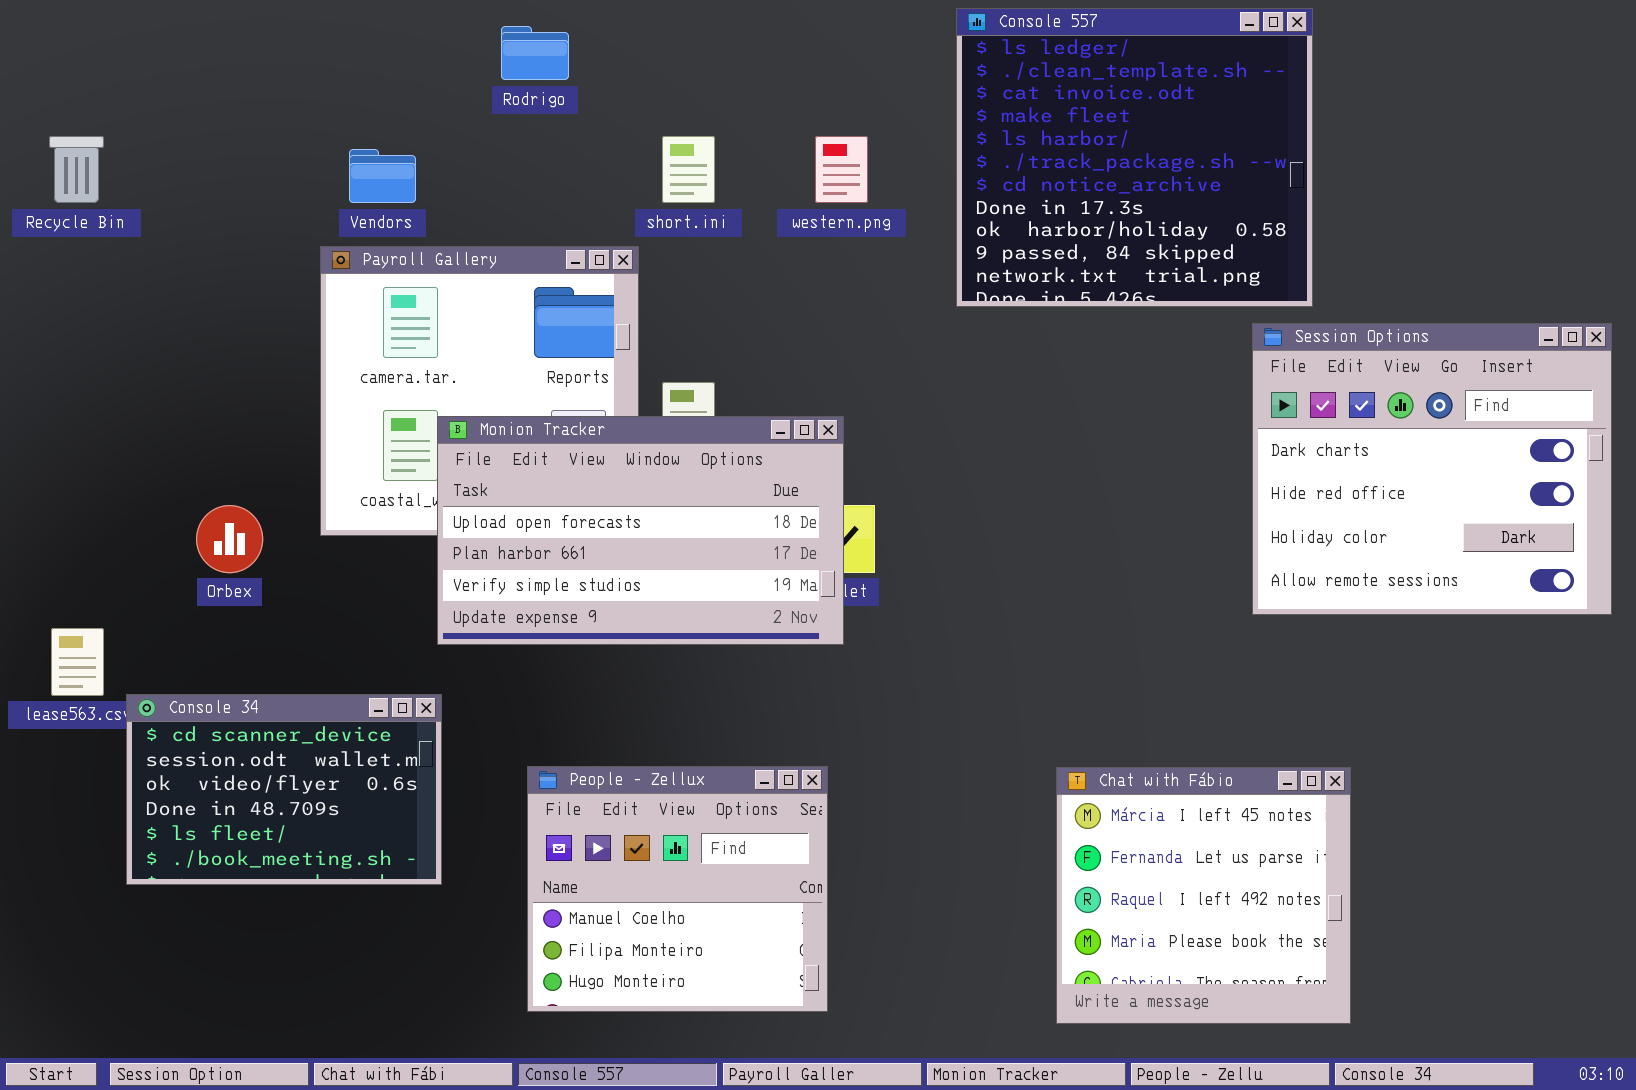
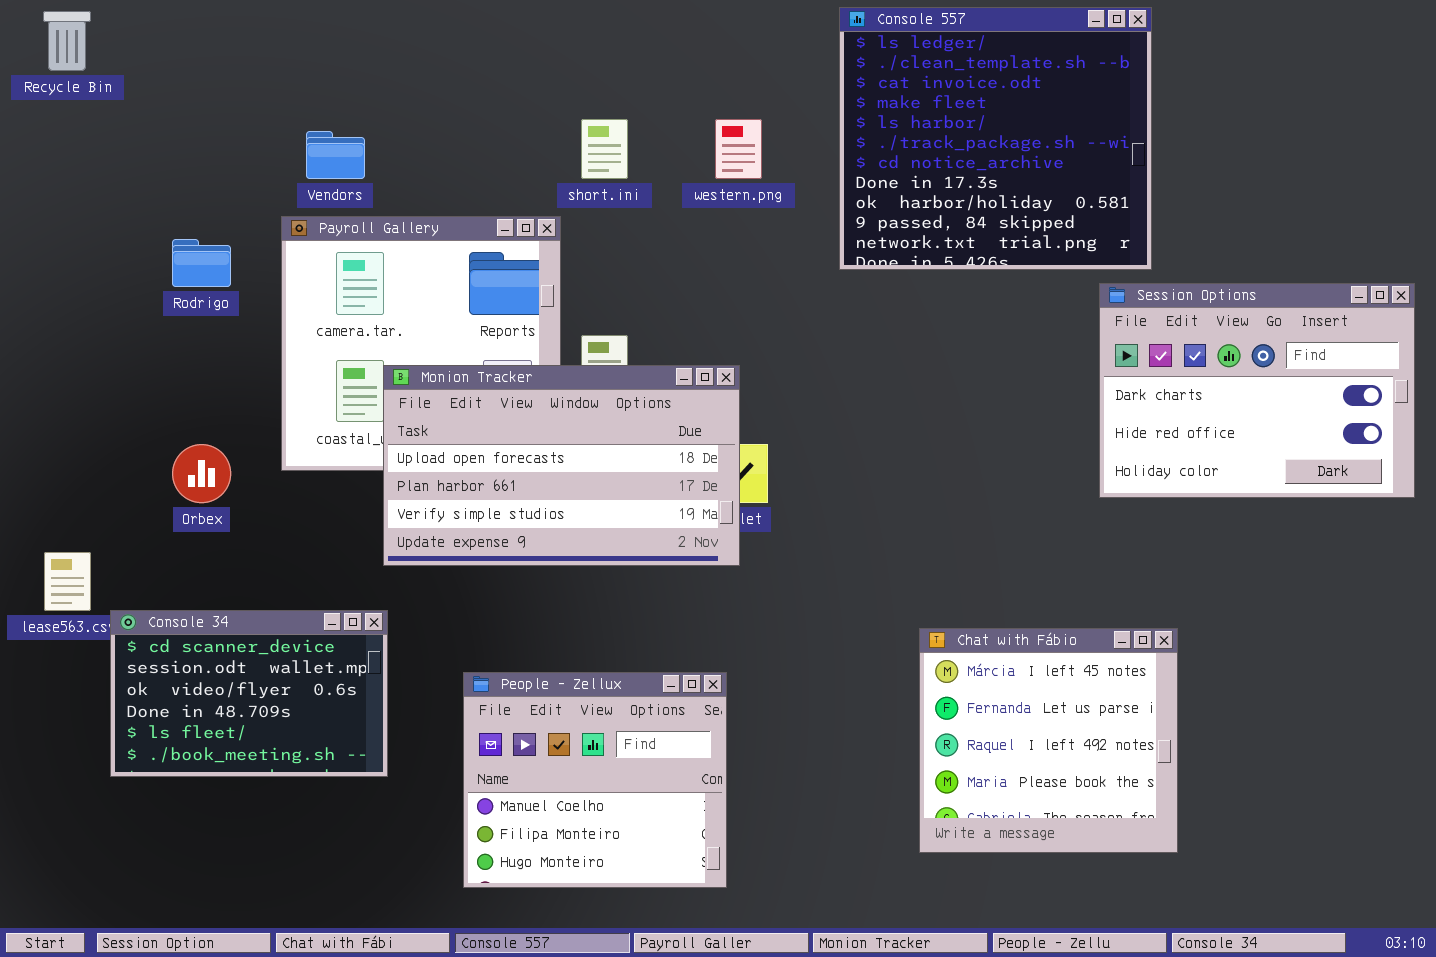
Rodrigo: [501,26,569,80] -> [172,239,231,287], moved
Recycle Bin: [49,136,104,203] -> [43,11,91,71], moved
Session Options: [1252,323,1612,615] -> [1099,283,1415,498], resized
Chat with Fábio: [1056,767,1351,1024] -> [919,628,1178,853], moved

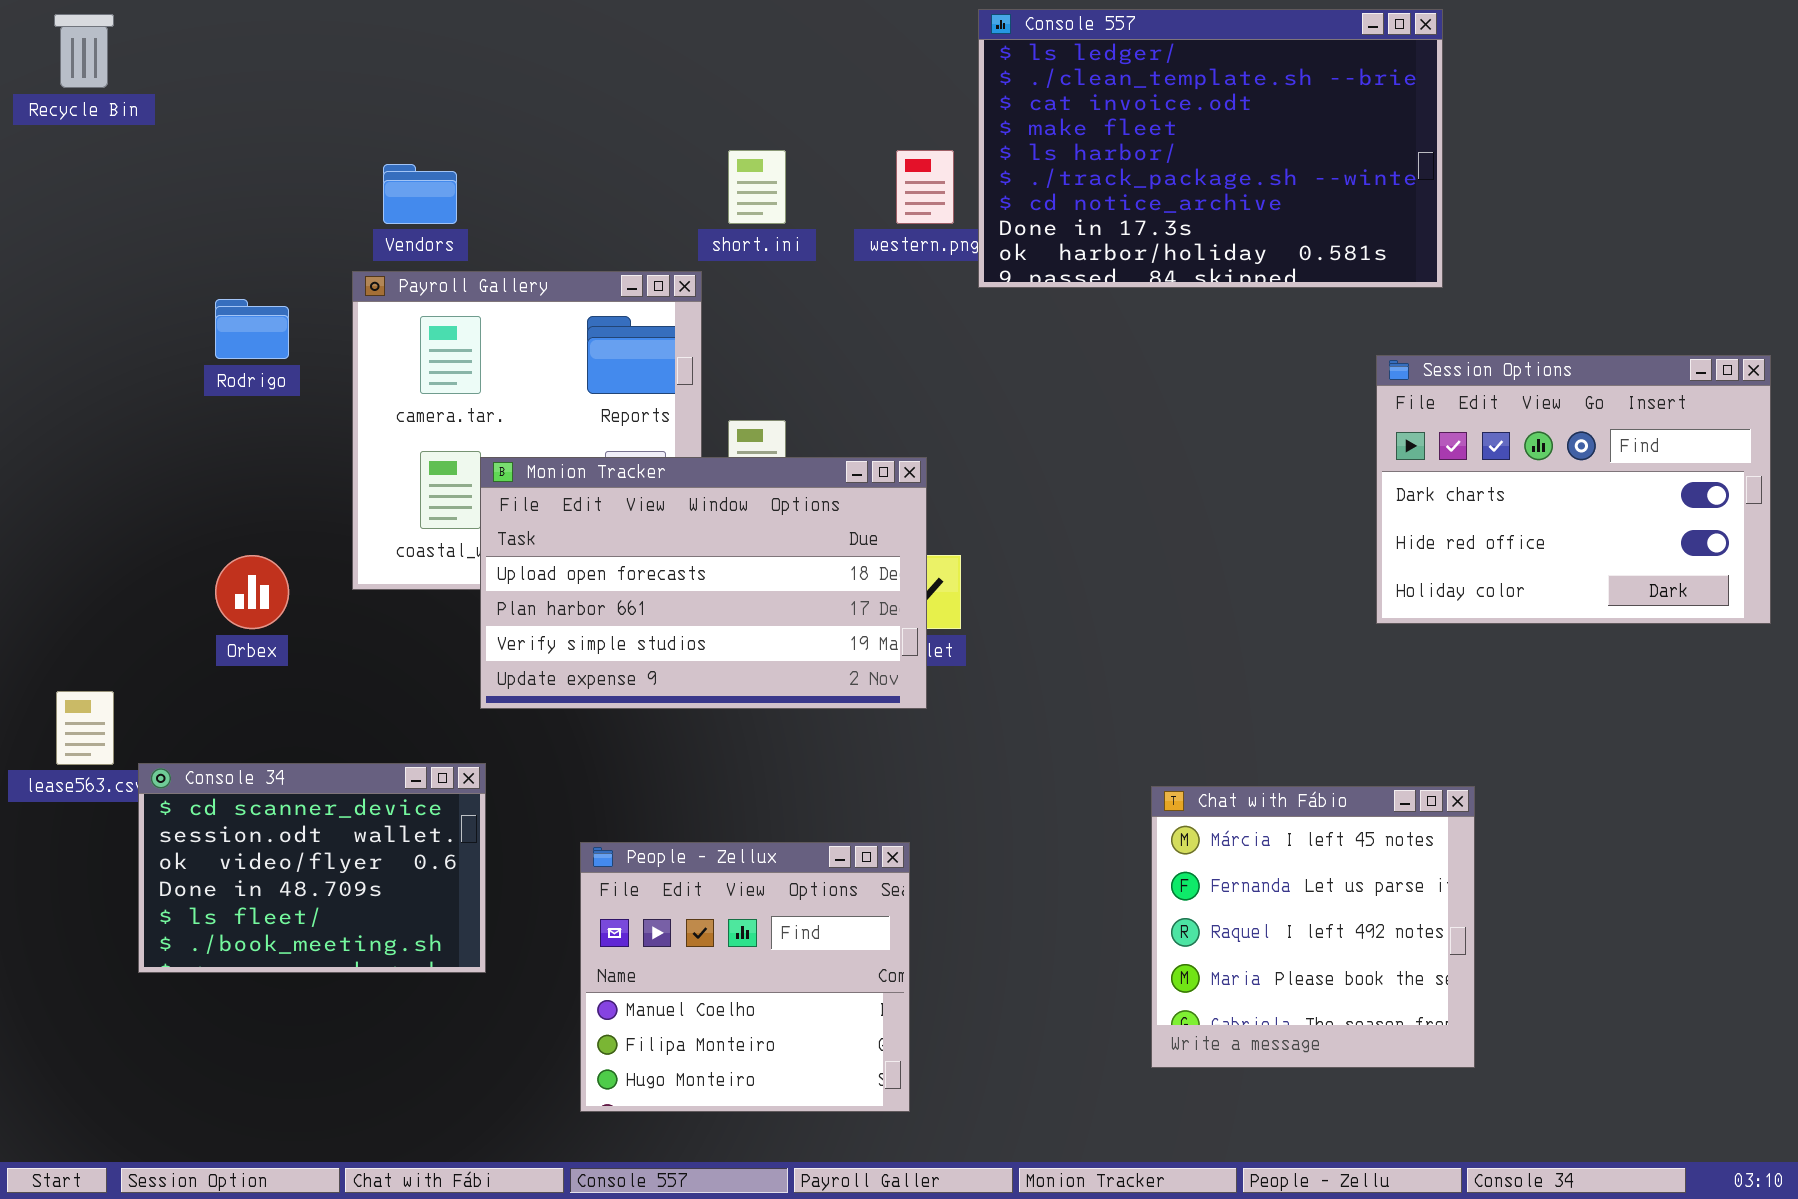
Console 557: [839,7,1152,270] -> [978,9,1443,288], resized

